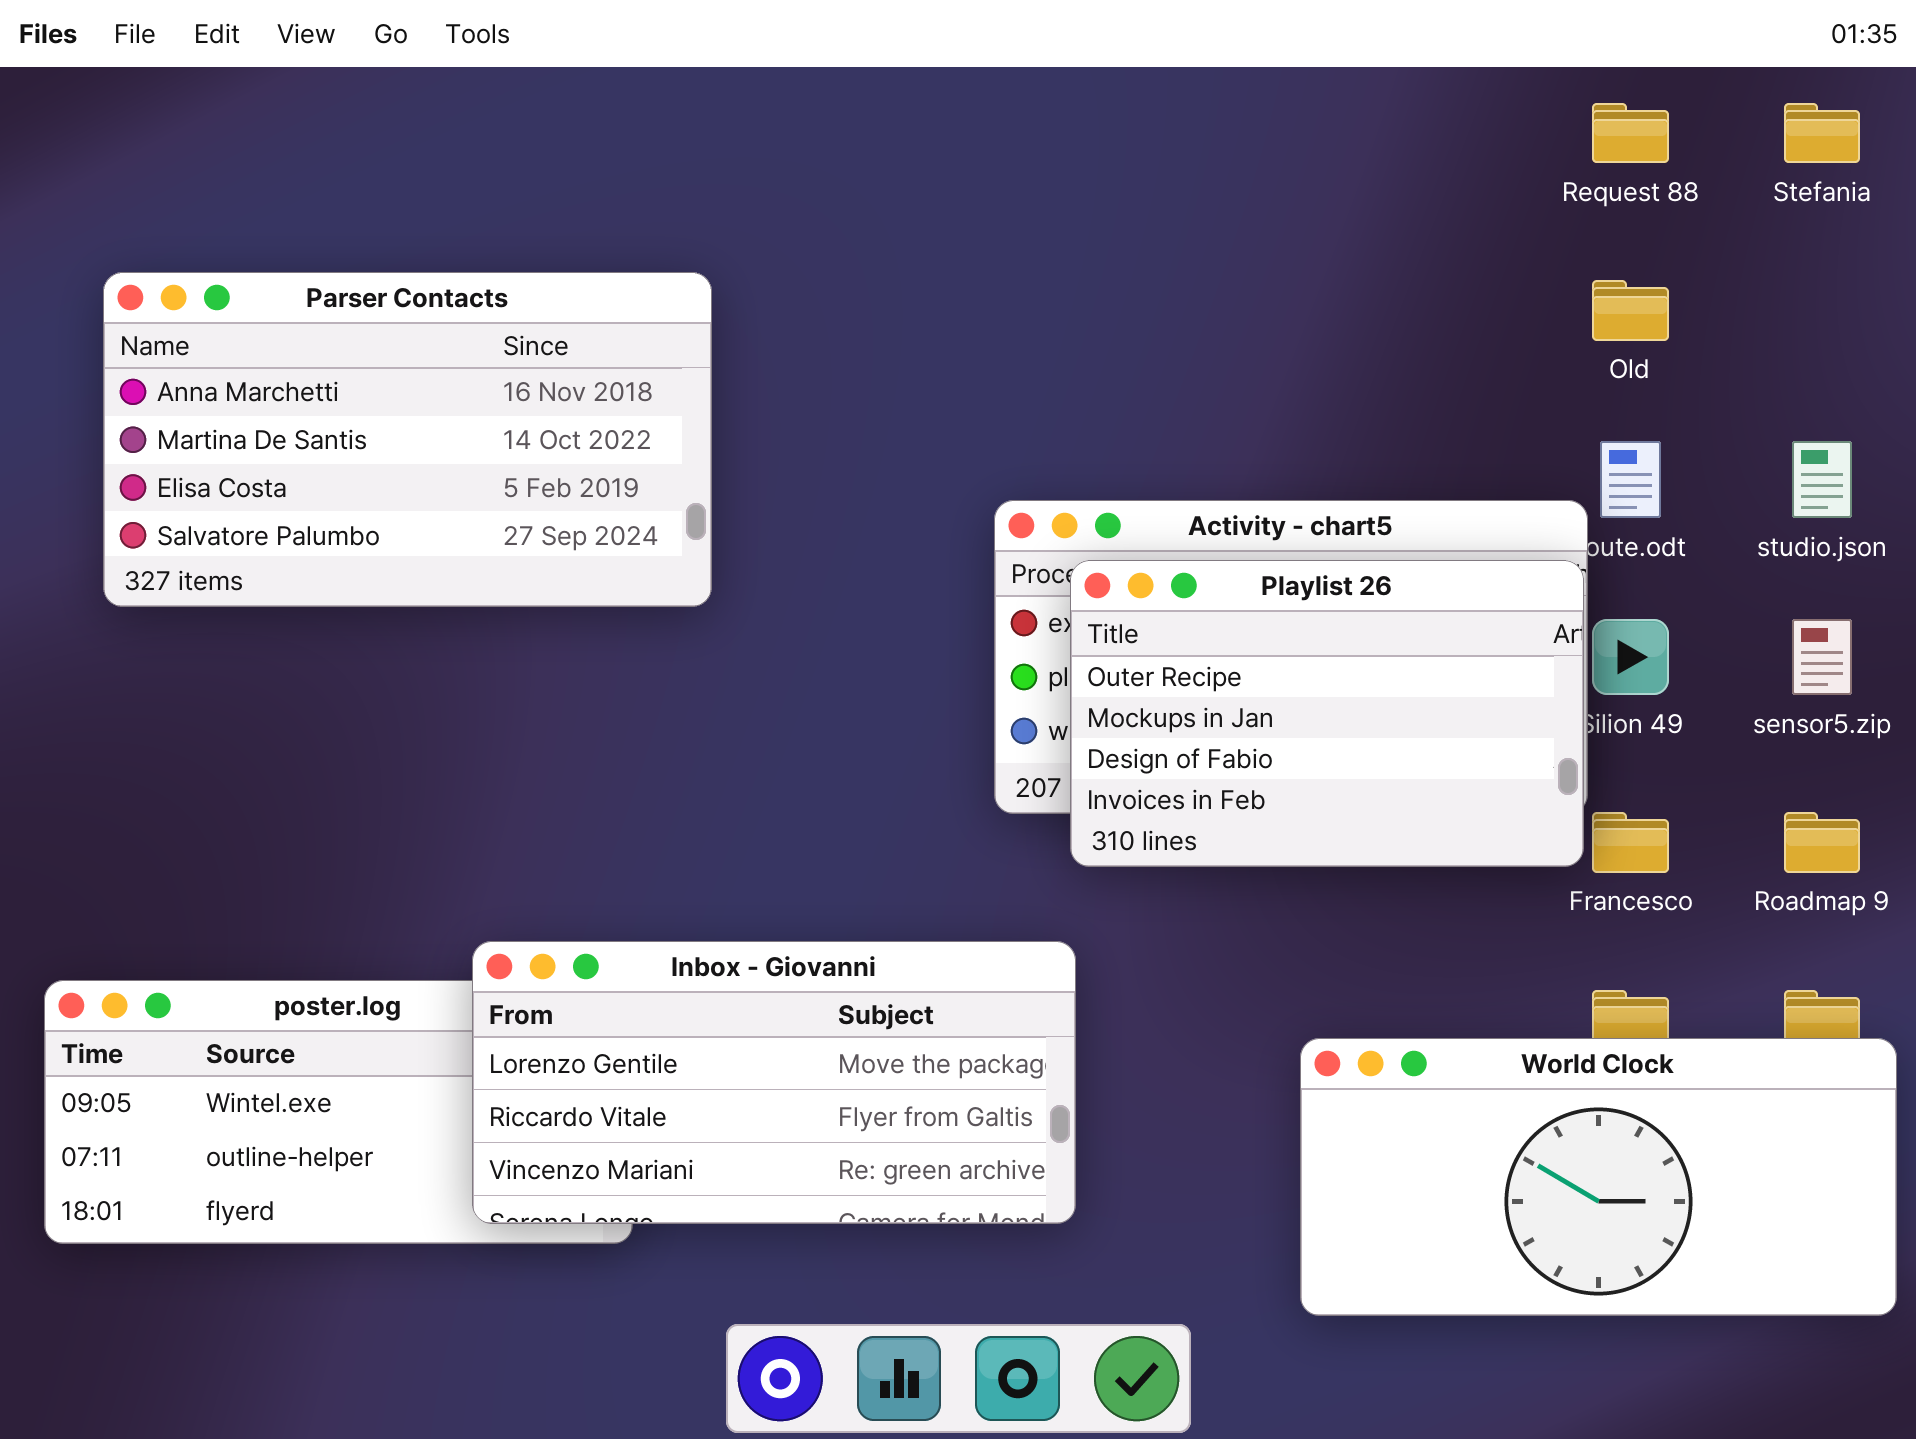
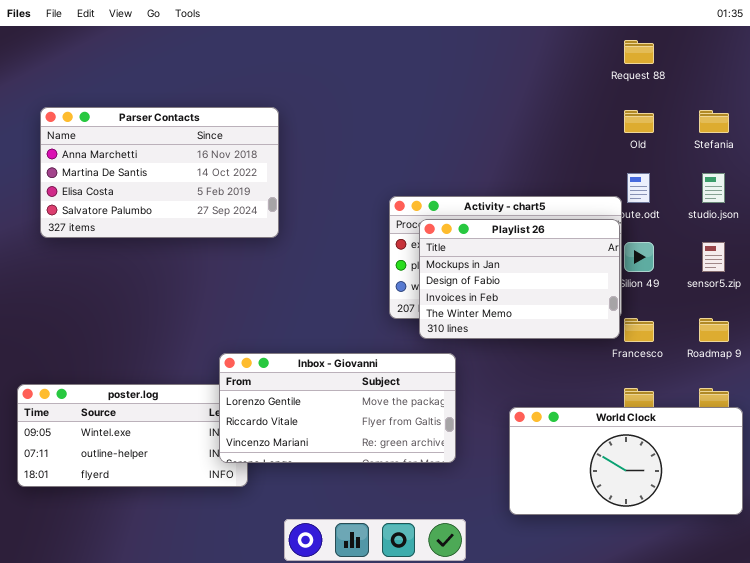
Stefania: [1784,103,1860,163] -> [699,110,729,133], moved
Playlist 26: [1070,560,1584,867] -> [419,219,620,339], scrolled down 1 row
Inbox - Giovanni: [472,941,1076,1224] -> [219,353,456,463], moved

